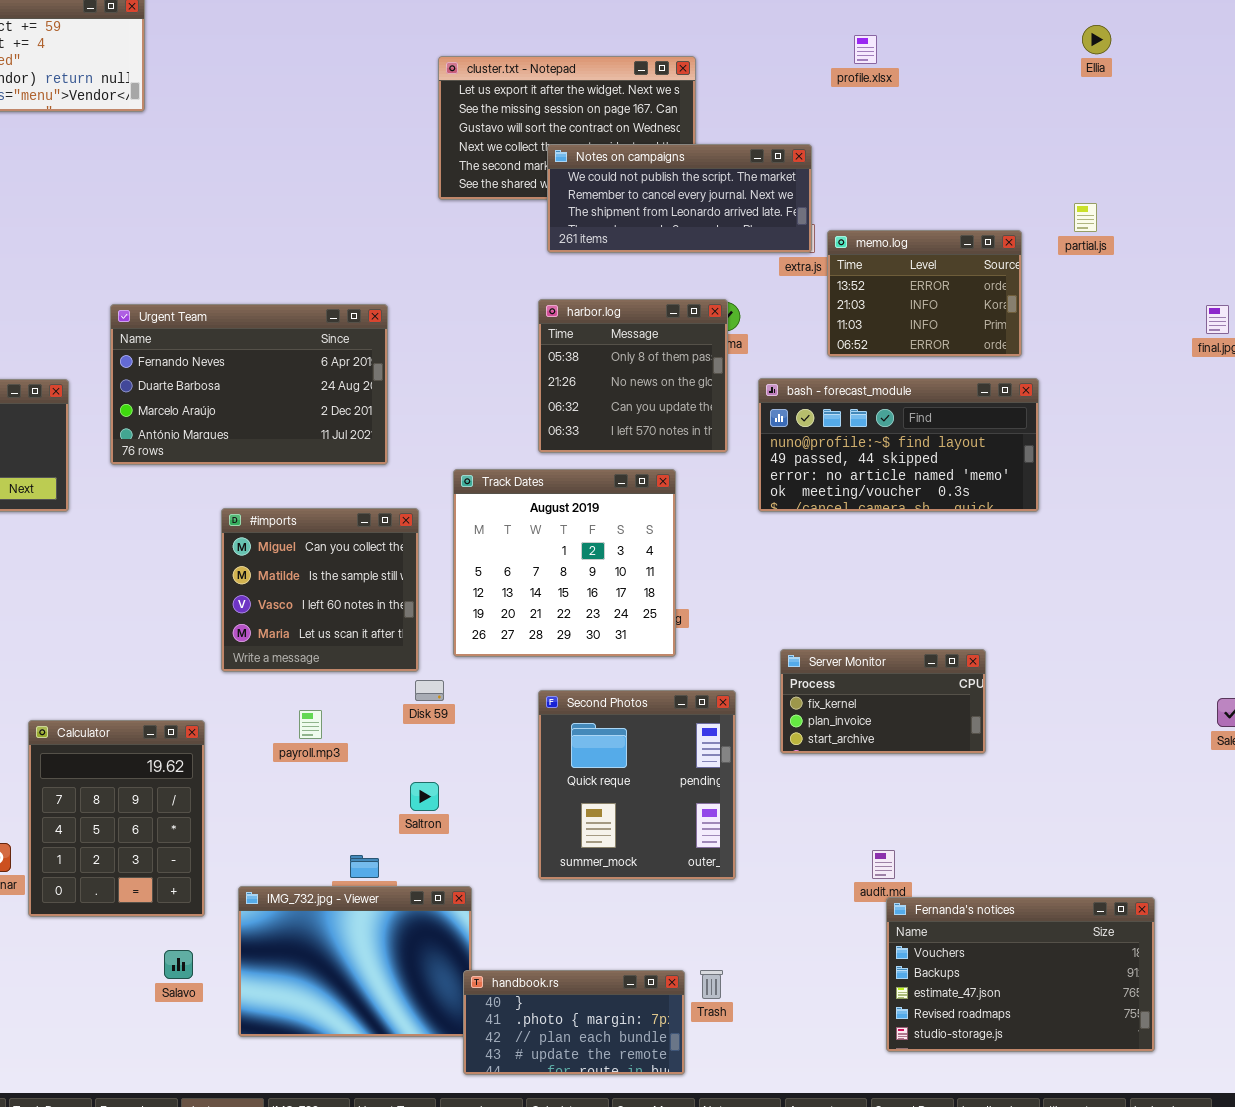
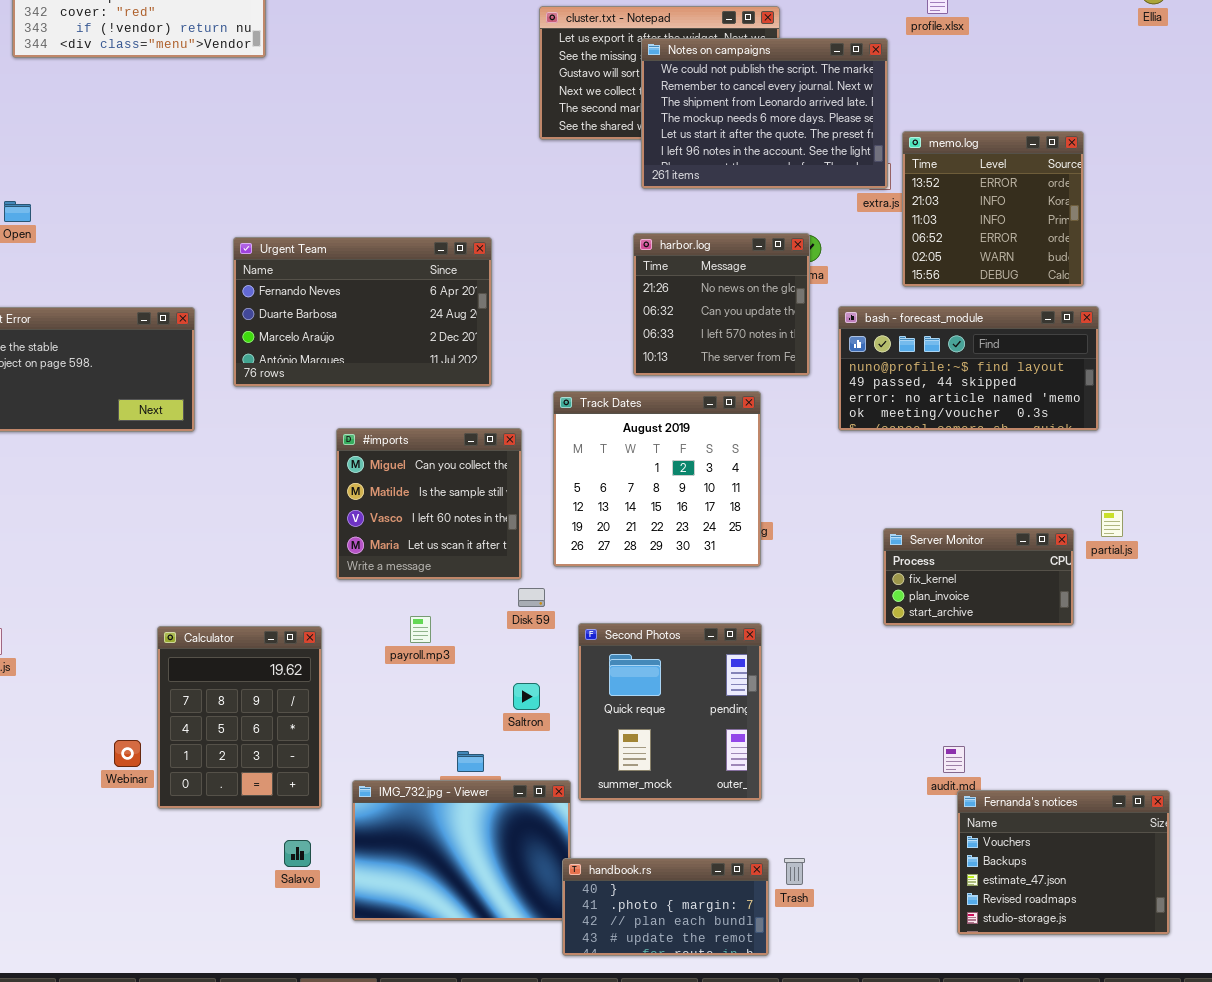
Notes on campaigns: [547,144,812,253] -> [641,38,888,189], resized
partial.js: [1074,203,1097,232] -> [1101,510,1123,537], moved
memo.log: [827,230,1022,357] -> [902,131,1084,287], resized
harbor.log: [538,299,728,453] -> [633,233,810,376], scrolled down 1 row
Server Monitor: [780,649,986,754] -> [883,528,1074,626], moved
Second Photos: [538,690,736,880] -> [578,623,762,801], moved
Fernanda's notices: [886,897,1155,1052] -> [957,790,1170,935], resized

